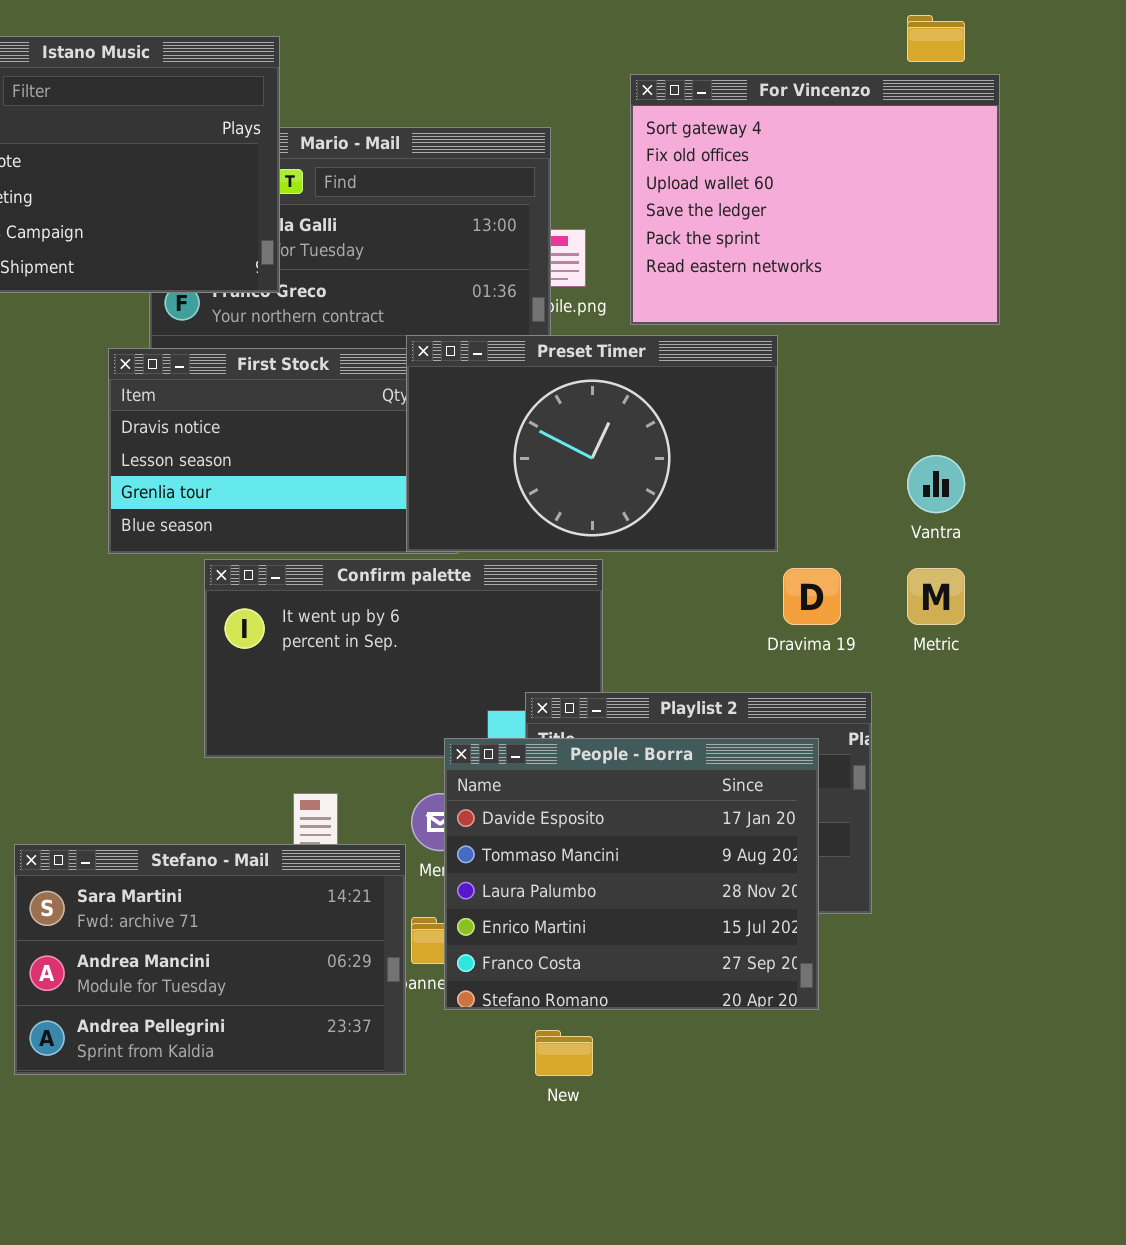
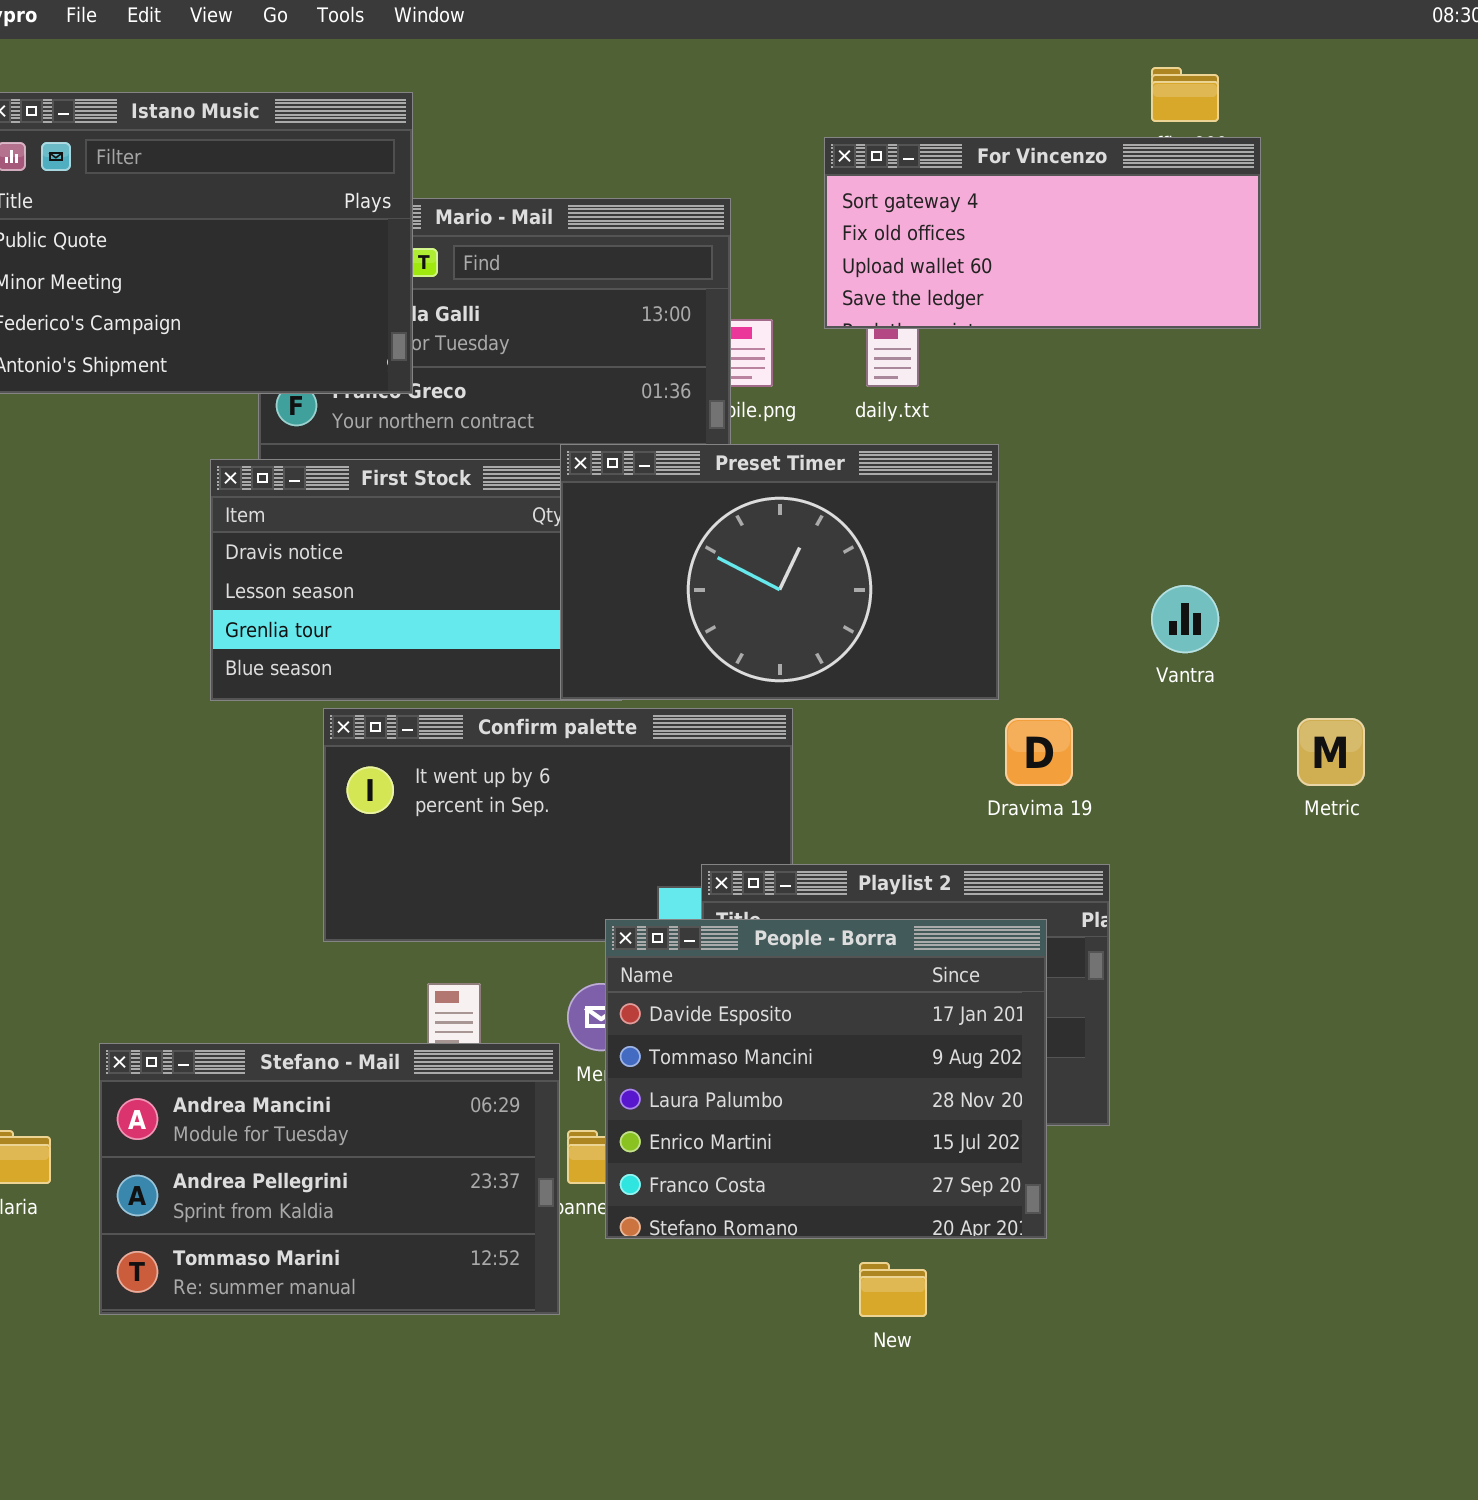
For Vincenzo: [630,74,1000,325] -> [824,137,1261,329], resized
Metric: [907,568,965,625] -> [1297,718,1365,786], moved
Stefano - Mail: [14,844,406,1075] -> [99,1043,560,1315], scrolled down 1 row
New: [535,1030,593,1076] -> [859,1262,927,1317], moved

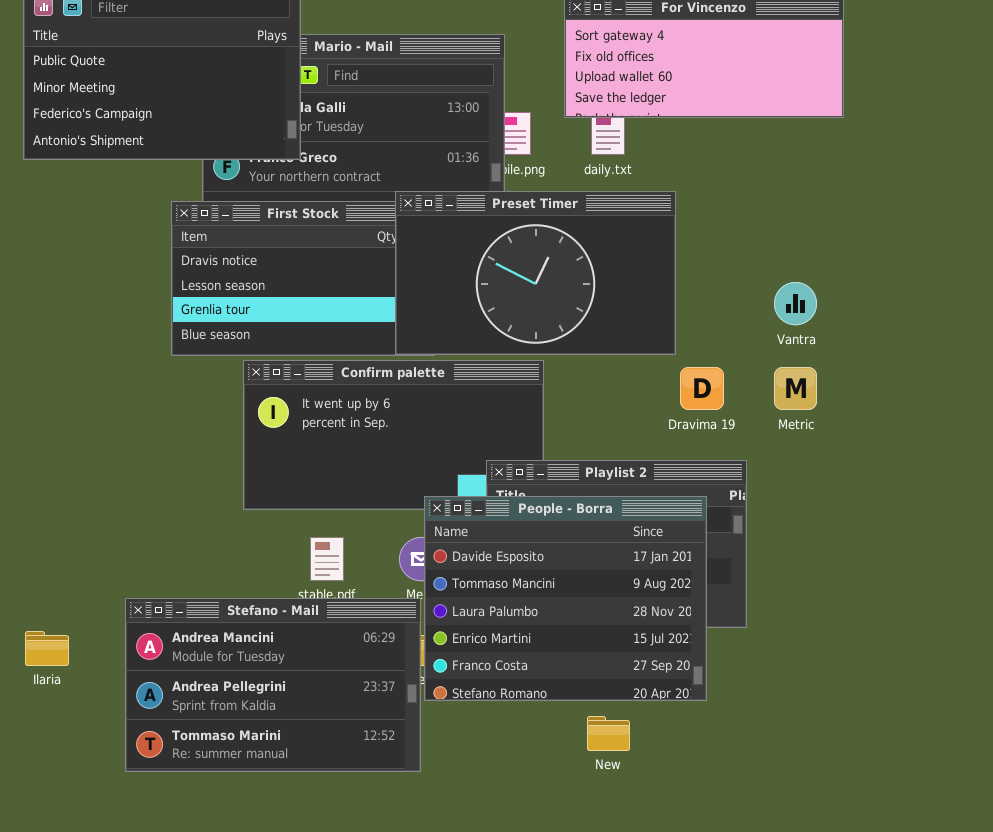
Metric: [1297,718,1365,786] -> [774,367,817,410], moved
Stefano - Mail: [99,1043,560,1315] -> [125,598,421,772], moved

